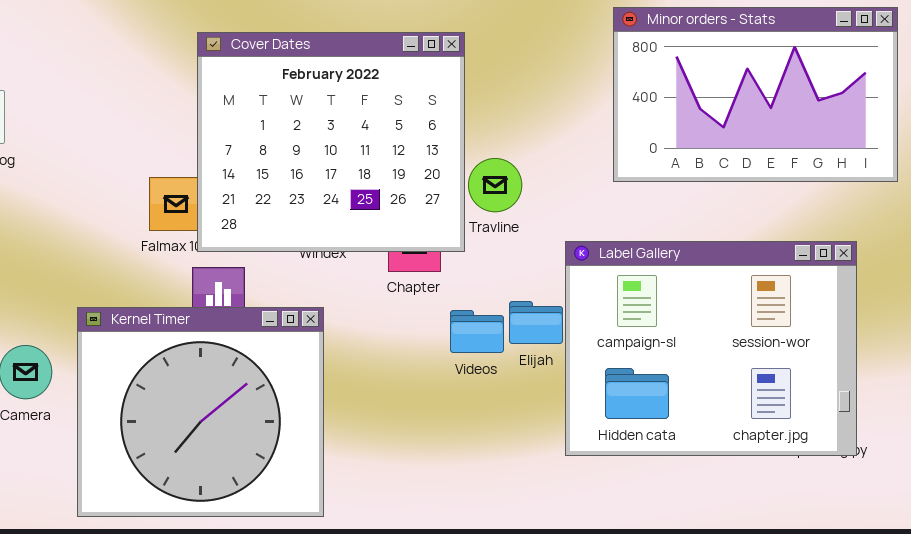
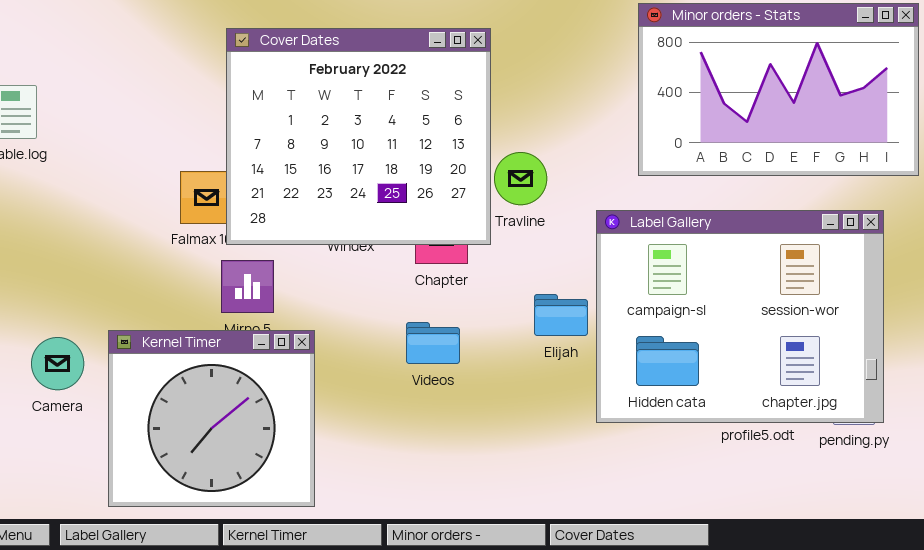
Label Gallery: [565,241,857,456] -> [596,210,884,423], moved
Kernel Timer: [77,307,324,517] -> [108,330,315,507], resized
Videos: [450,310,504,353] -> [406,322,460,364], moved

